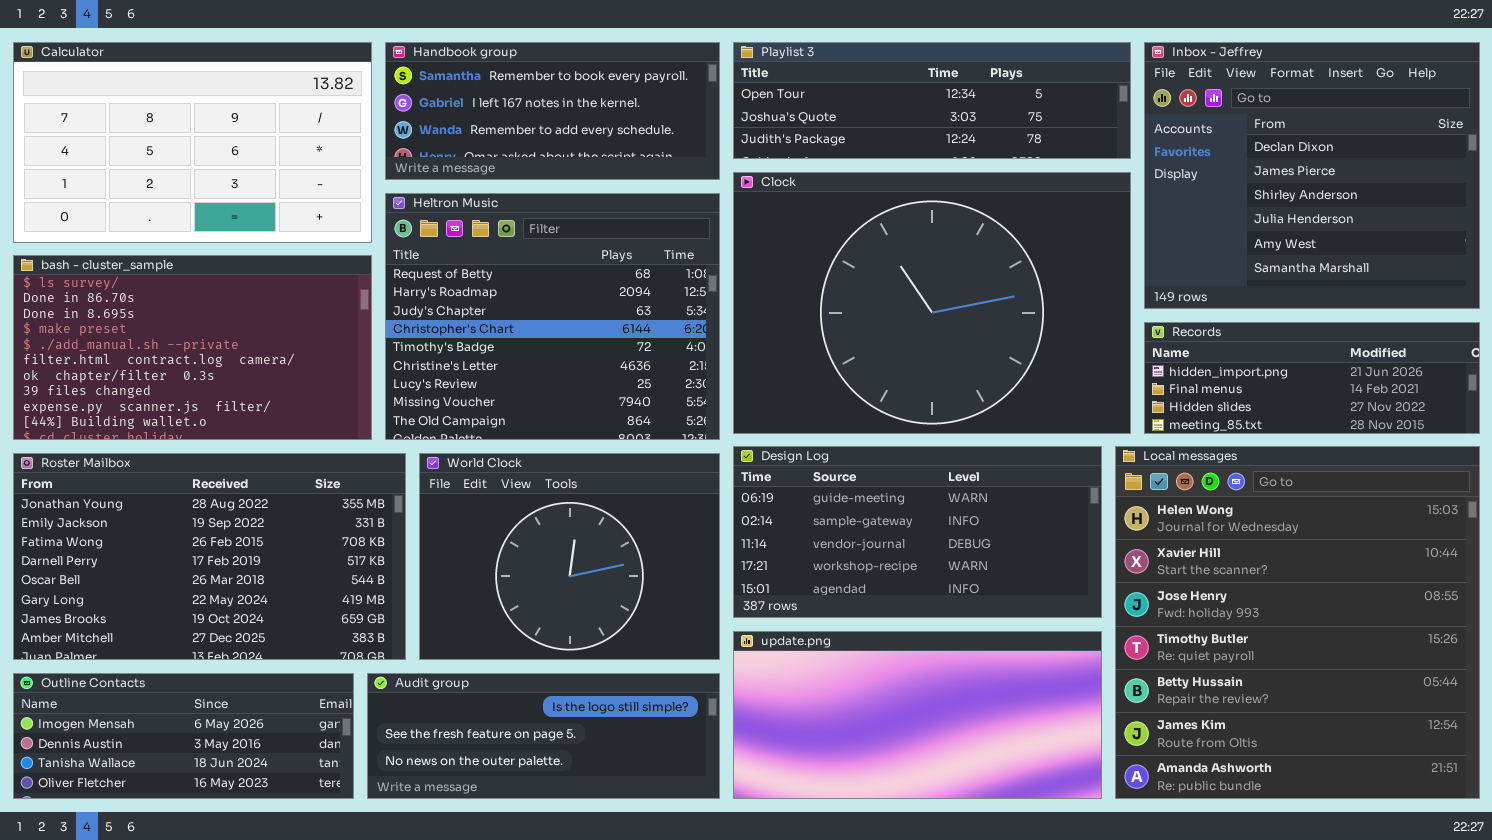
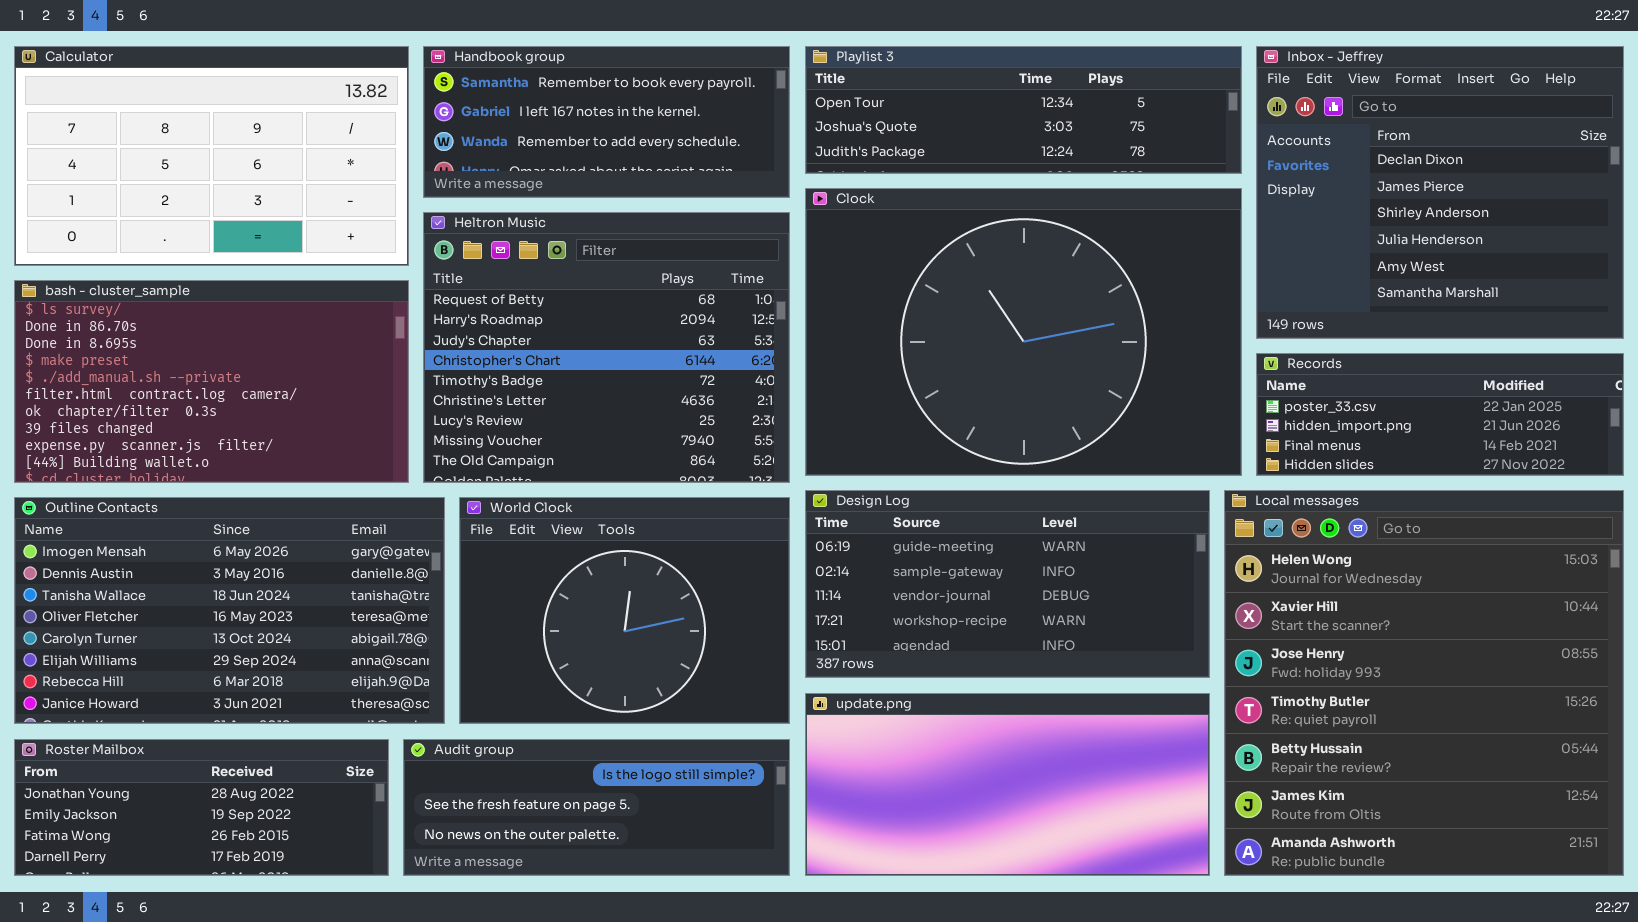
Records: [1144,322,1480,434] -> [1256,353,1624,476], scrolled up 1 row
Roster Mailbox: [13,453,406,660] -> [14,739,389,876], moved, resized
Outline Contacts: [13,673,354,799] -> [14,497,445,724], moved, resized

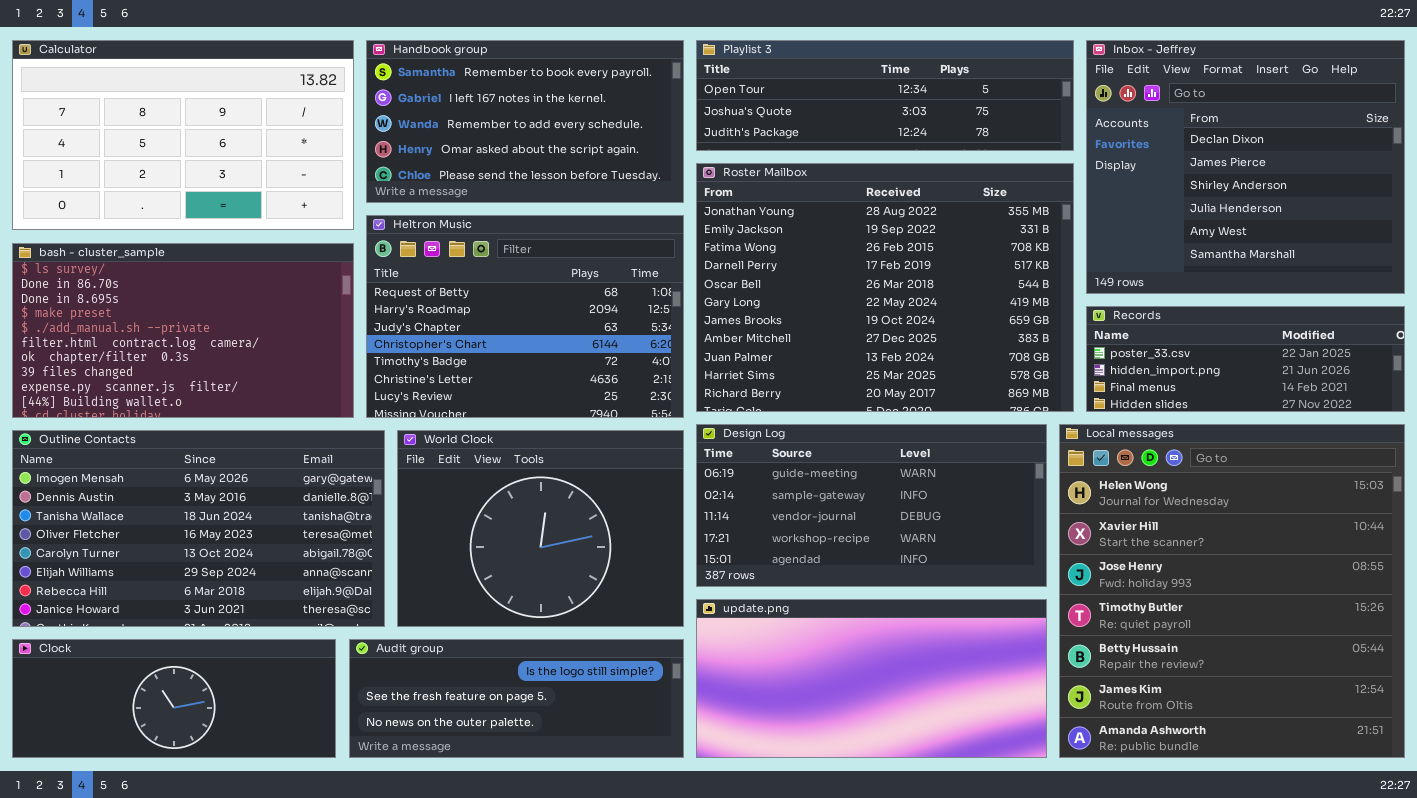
Handbook group: [423,46,790,198] -> [366,40,684,203], resized
Clock: [805,188,1242,476] -> [12,639,336,758], moved, resized
Heltron Music: [423,212,790,483] -> [366,215,684,418], resized
Roster Mailbox: [14,739,389,876] -> [696,163,1074,412], moved, resized

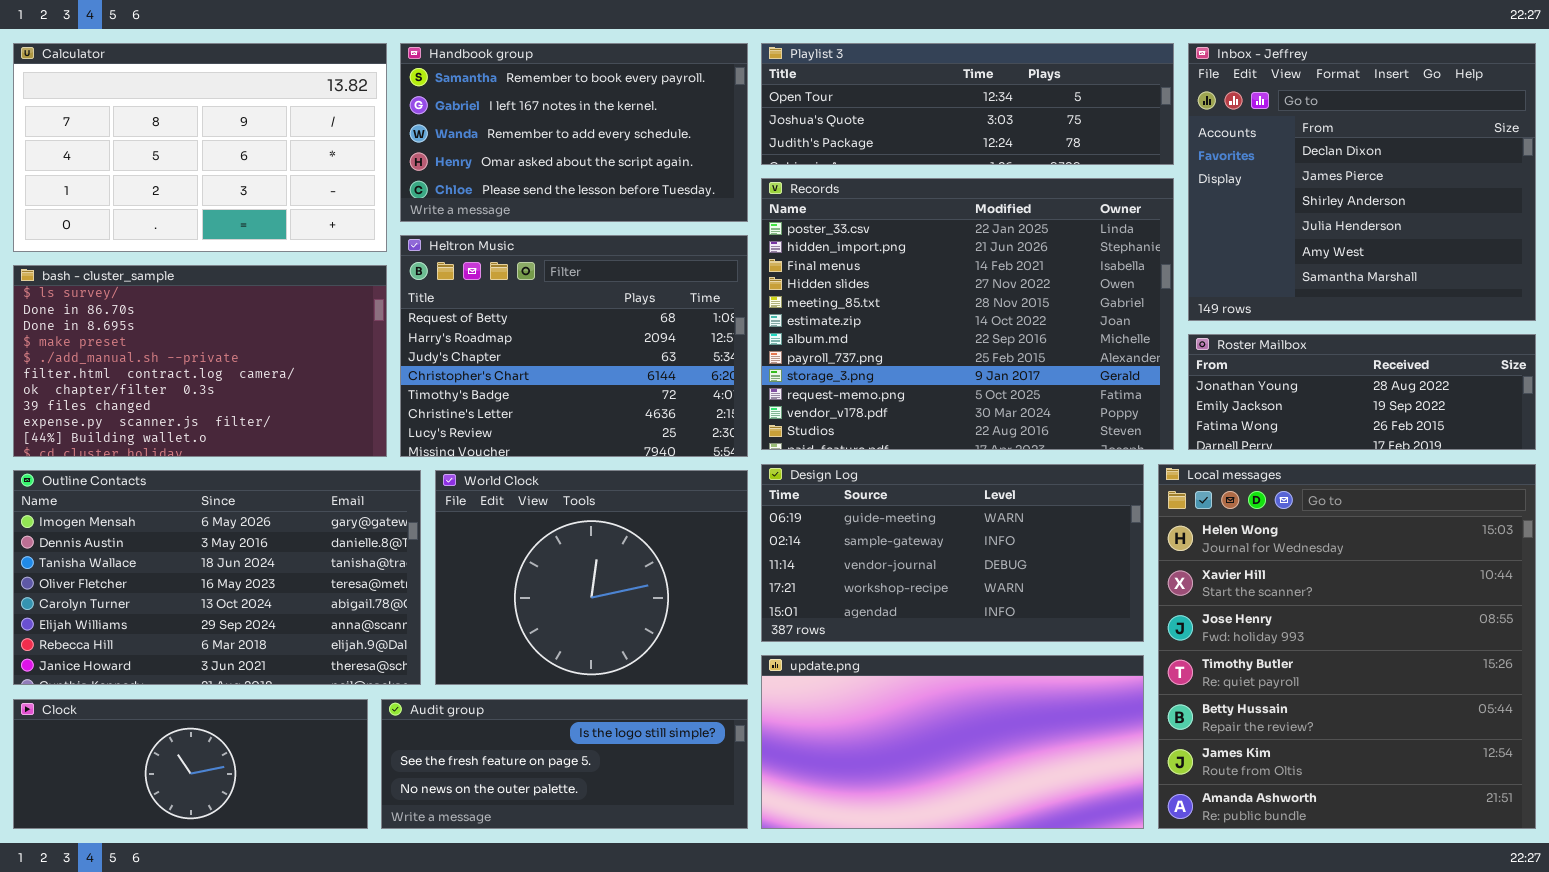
Roster Mailbox: [696,163,1074,412] -> [1188,334,1536,450], moved, resized
Records: [1086,306,1405,412] -> [761,178,1174,450], moved, resized

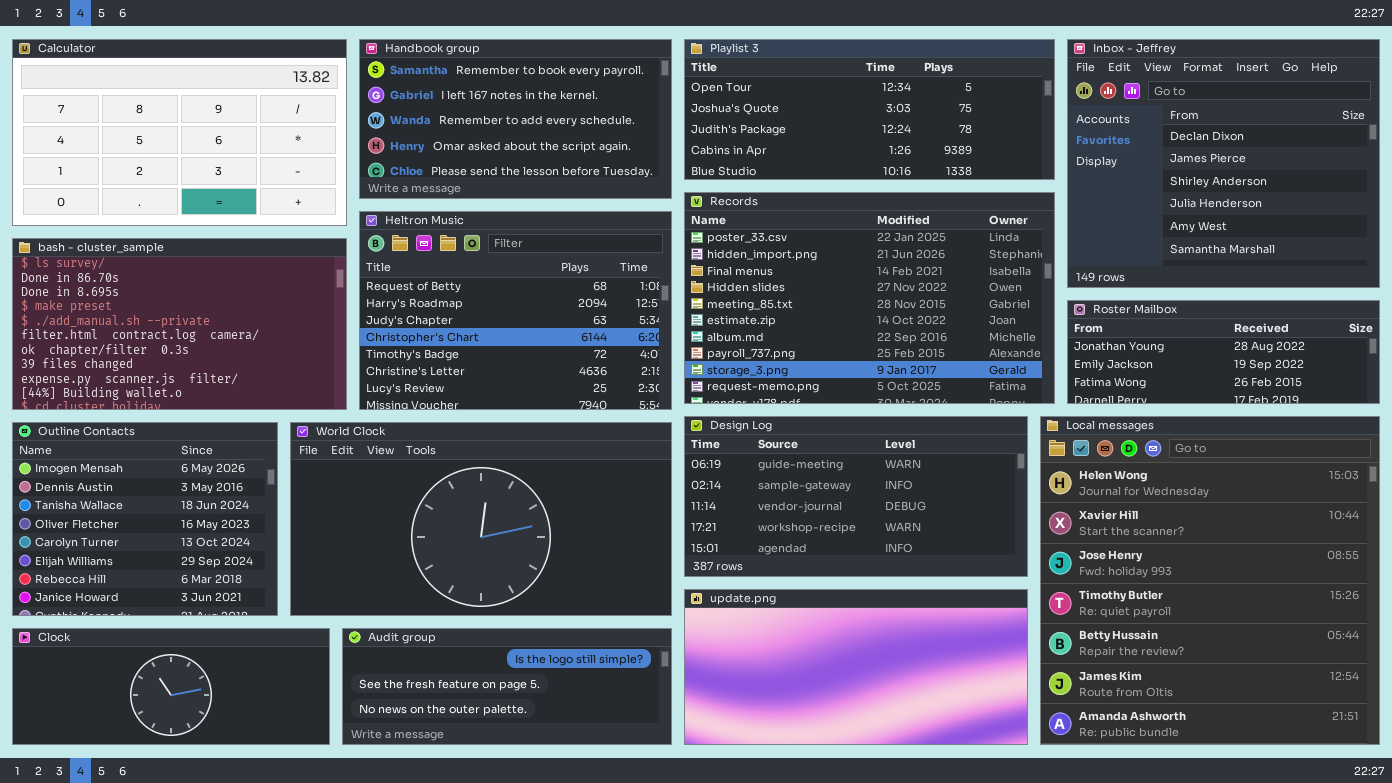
Playlist 3: [761,43,1174,165] -> [684,39,1055,180], resized
Records: [761,178,1174,450] -> [684,192,1055,404], resized
Outline Contacts: [13,470,421,685] -> [12,422,278,616], resized
World Clock: [435,470,748,685] -> [290,422,672,616], resized

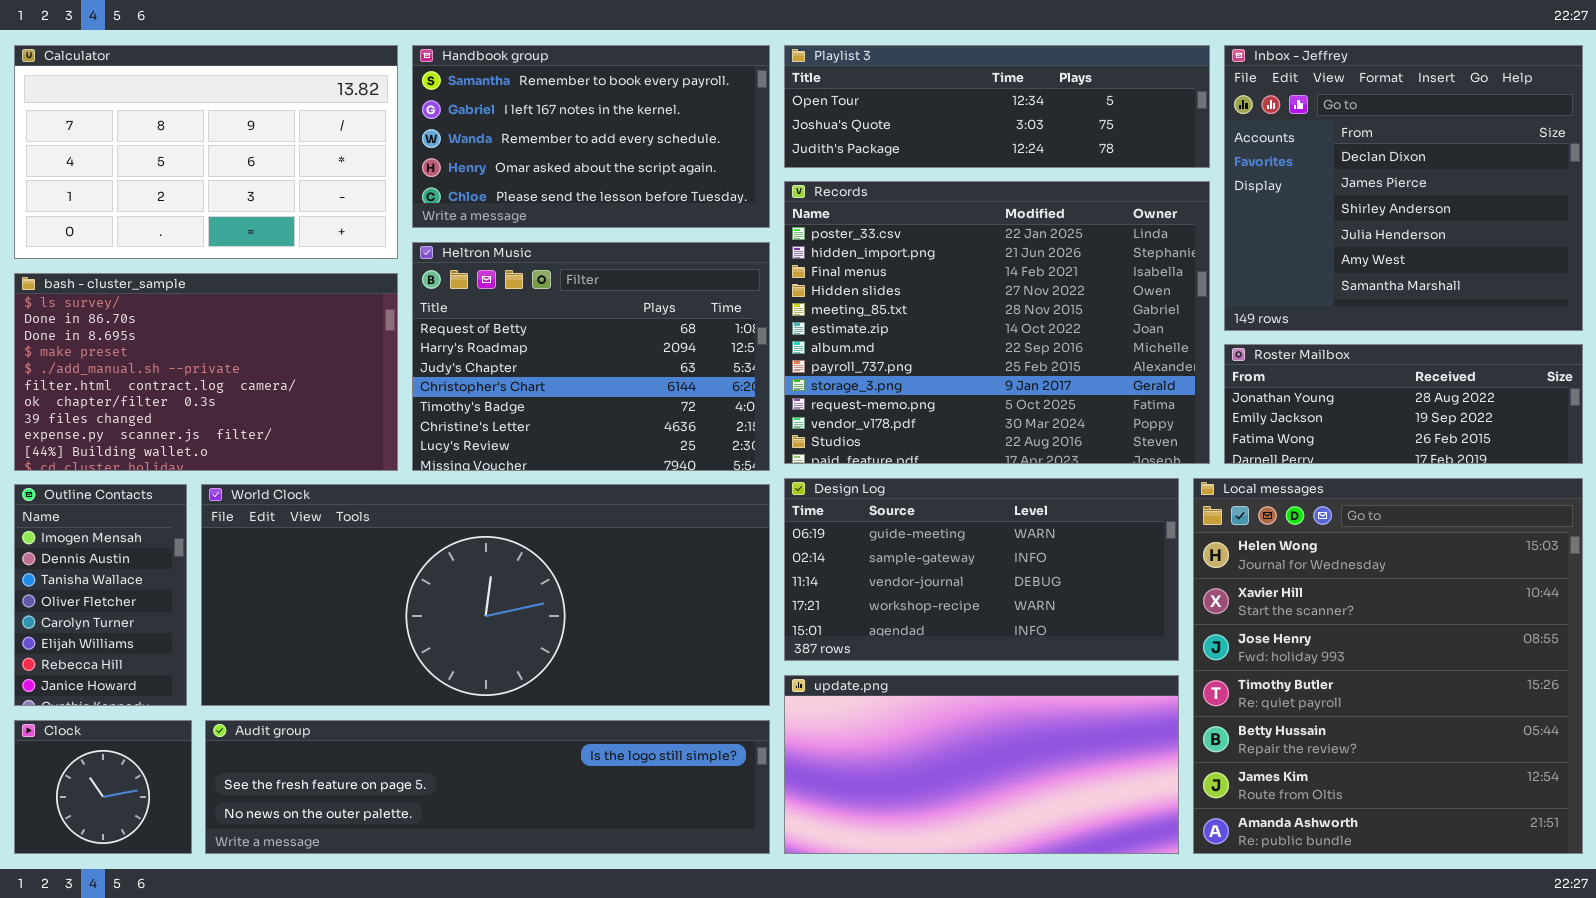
Playlist 3: [684,39,1055,180] -> [784,45,1210,168], resized
Records: [684,192,1055,404] -> [784,181,1210,464], resized
Outline Contacts: [12,422,278,616] -> [14,484,187,706], resized
World Clock: [290,422,672,616] -> [201,484,770,706], resized
Clock: [12,628,330,745] -> [14,720,192,854], resized
Audit group: [342,628,672,745] -> [205,720,770,854], resized

